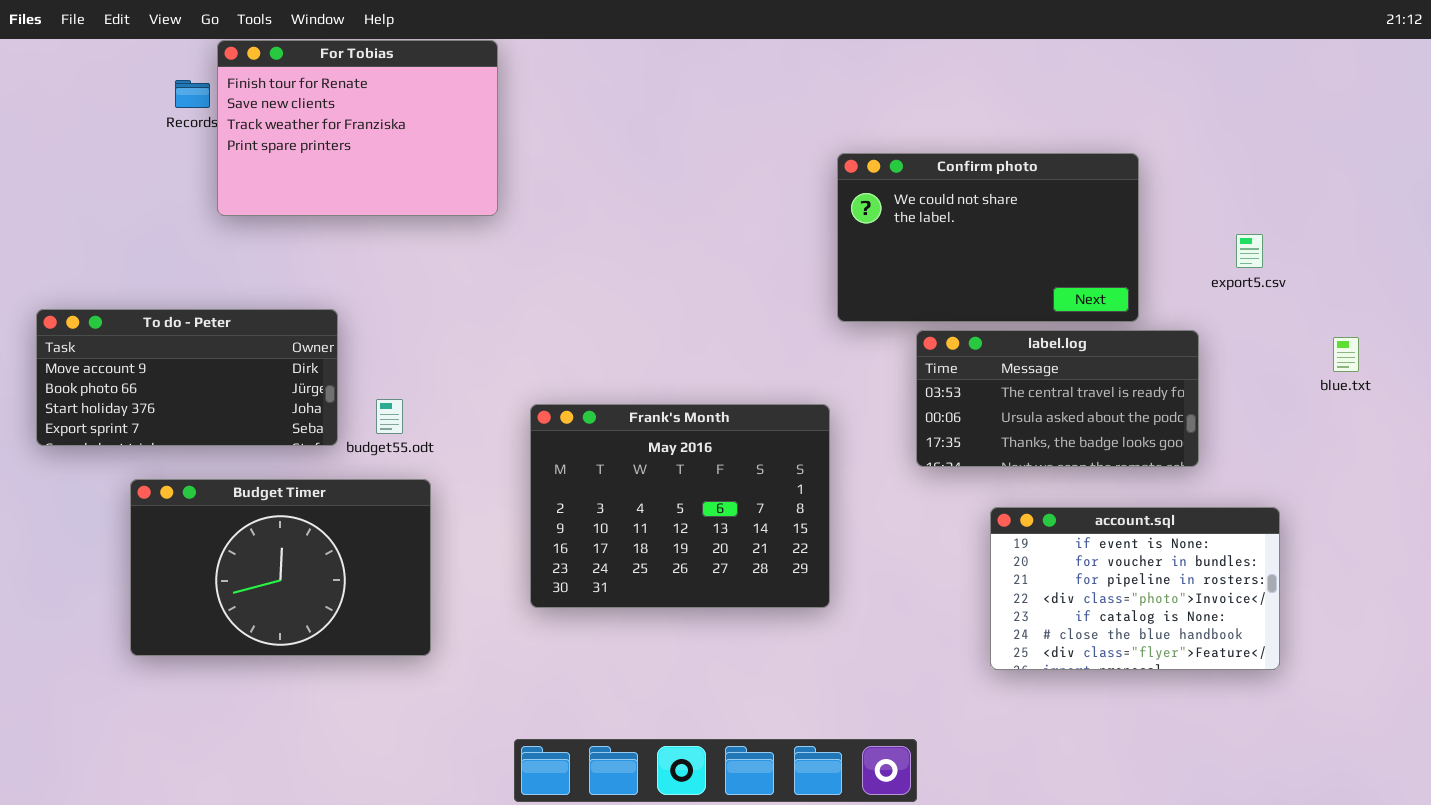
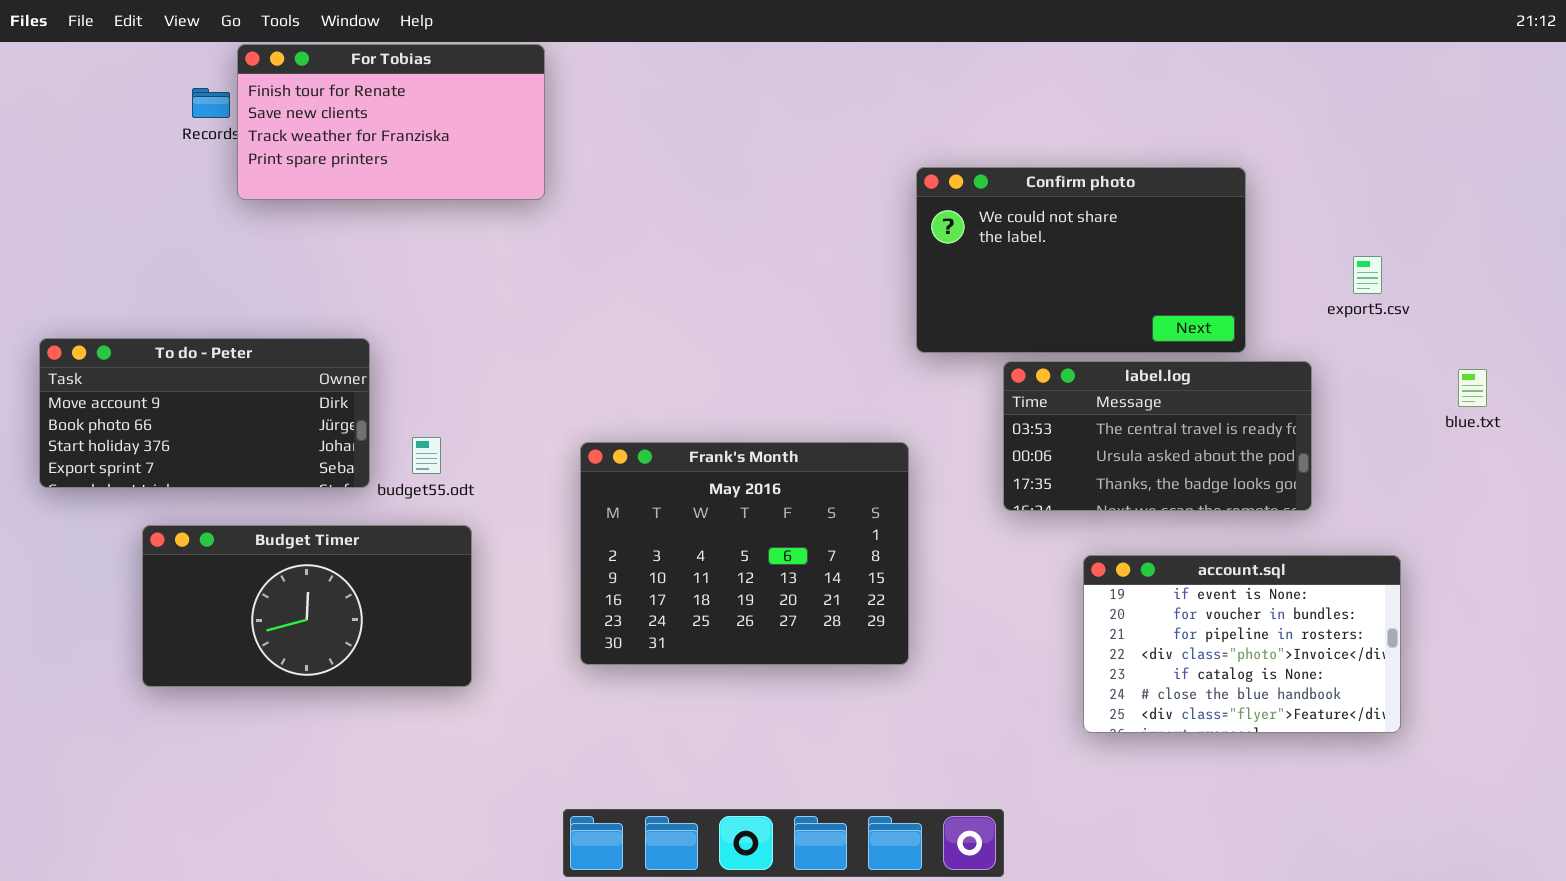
For Tobias: [217,40,498,216] -> [237,44,545,200], resized
Budget Timer: [130,479,431,656] -> [142,525,472,687], resized

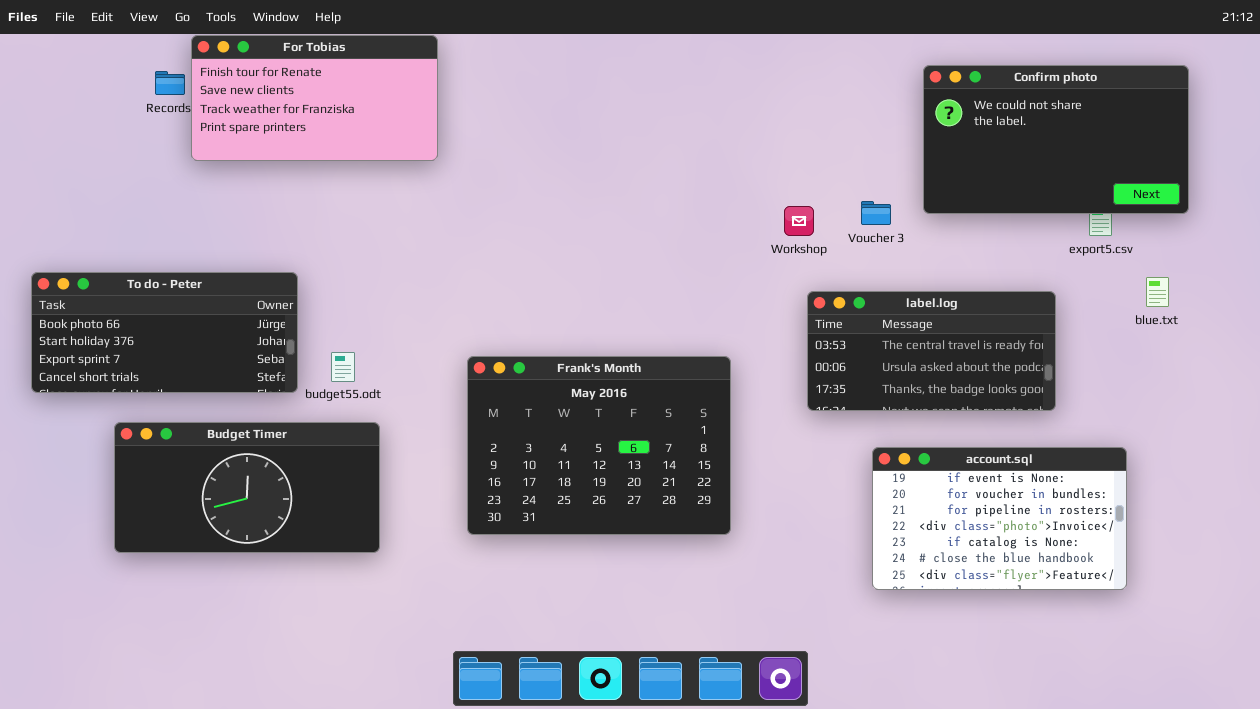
Confirm photo: [916,167,1246,353] -> [923,65,1189,214], moved
To do - Peter: [39,338,370,488] -> [31,272,298,393], scrolled down 1 row
blue.txt: [1458,369,1487,407] -> [1146,277,1169,307], moved

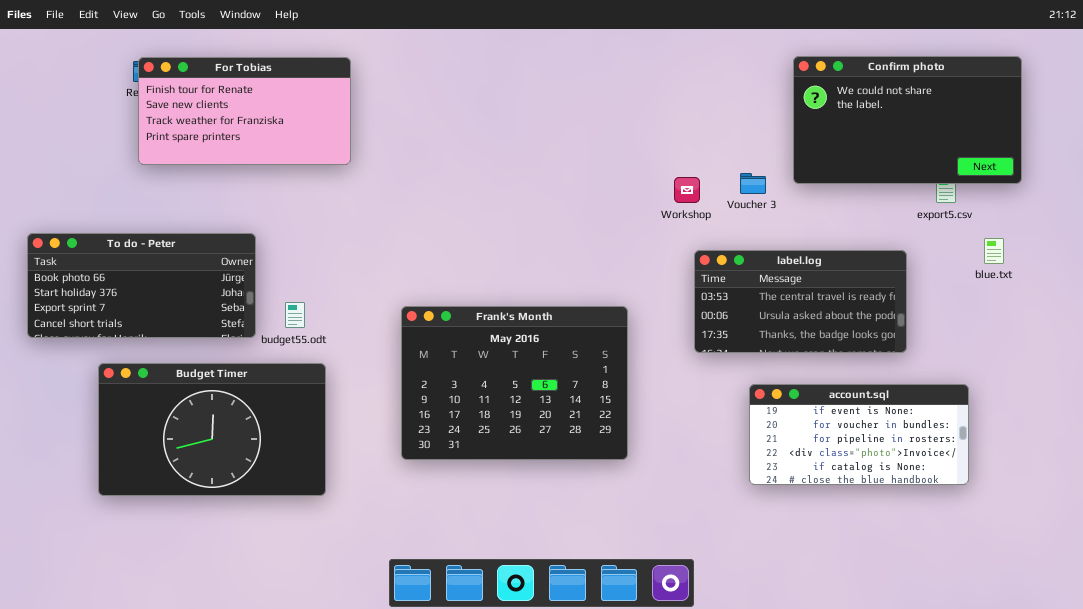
For Tobias: [191,35,438,161] -> [138,57,351,165], moved
Budget Timer: [114,422,380,553] -> [98,363,326,496], resized
account.sql: [872,447,1127,590] -> [749,384,969,485], resized

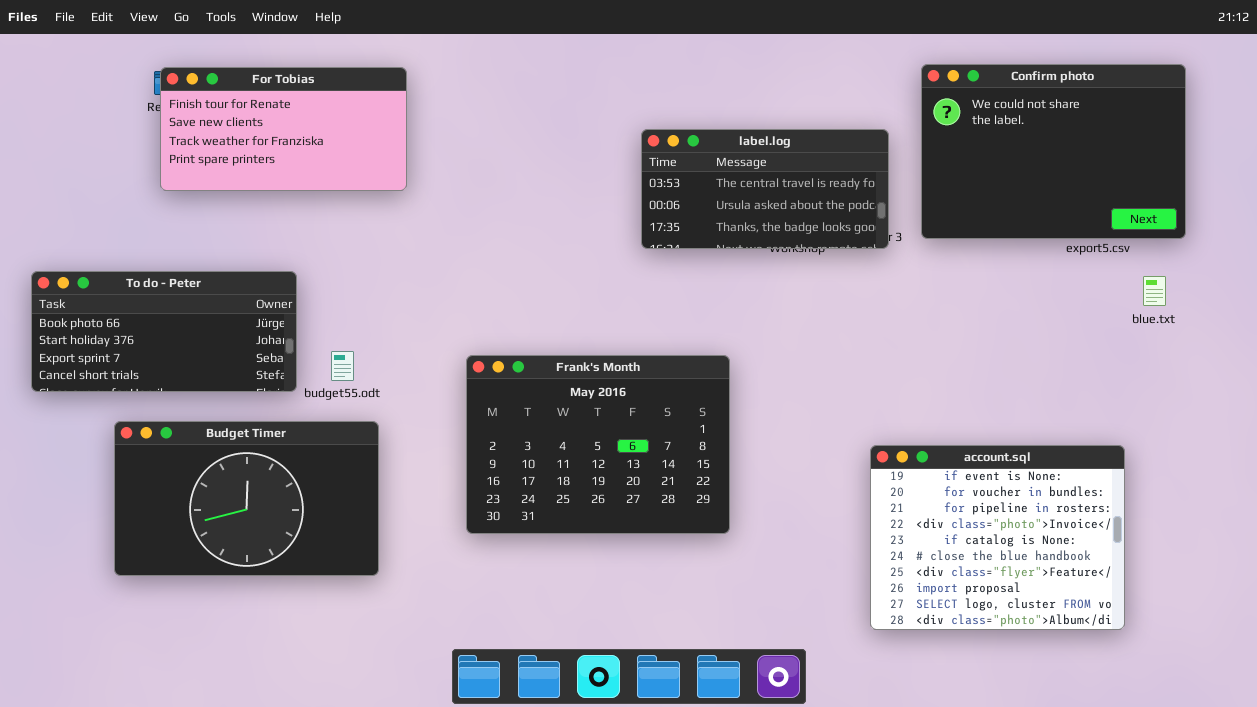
Confirm photo: [793,56,1022,184] -> [921,64,1186,239], resized
label.log: [694,250,907,353] -> [641,129,889,249], moved
account.sql: [749,384,969,485] -> [870,445,1125,630], resized

